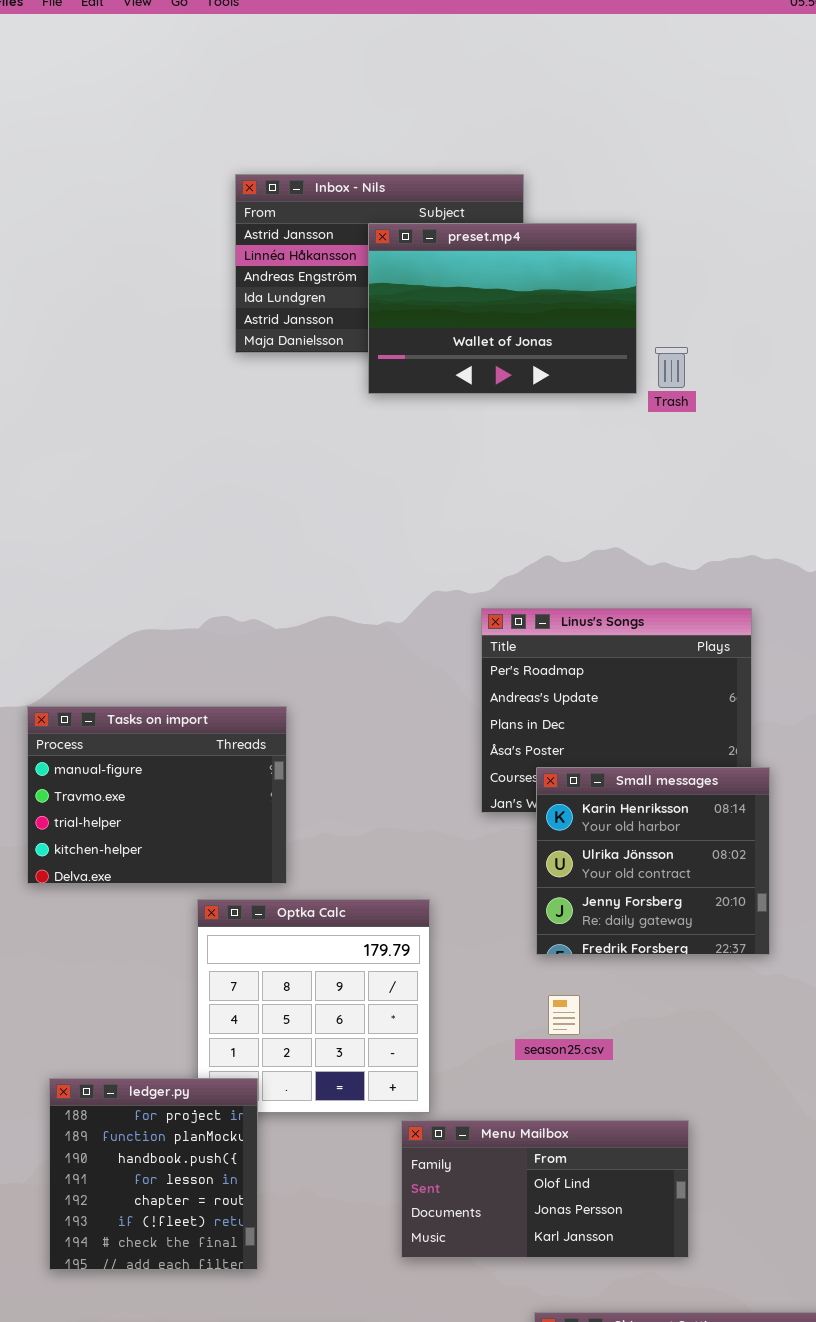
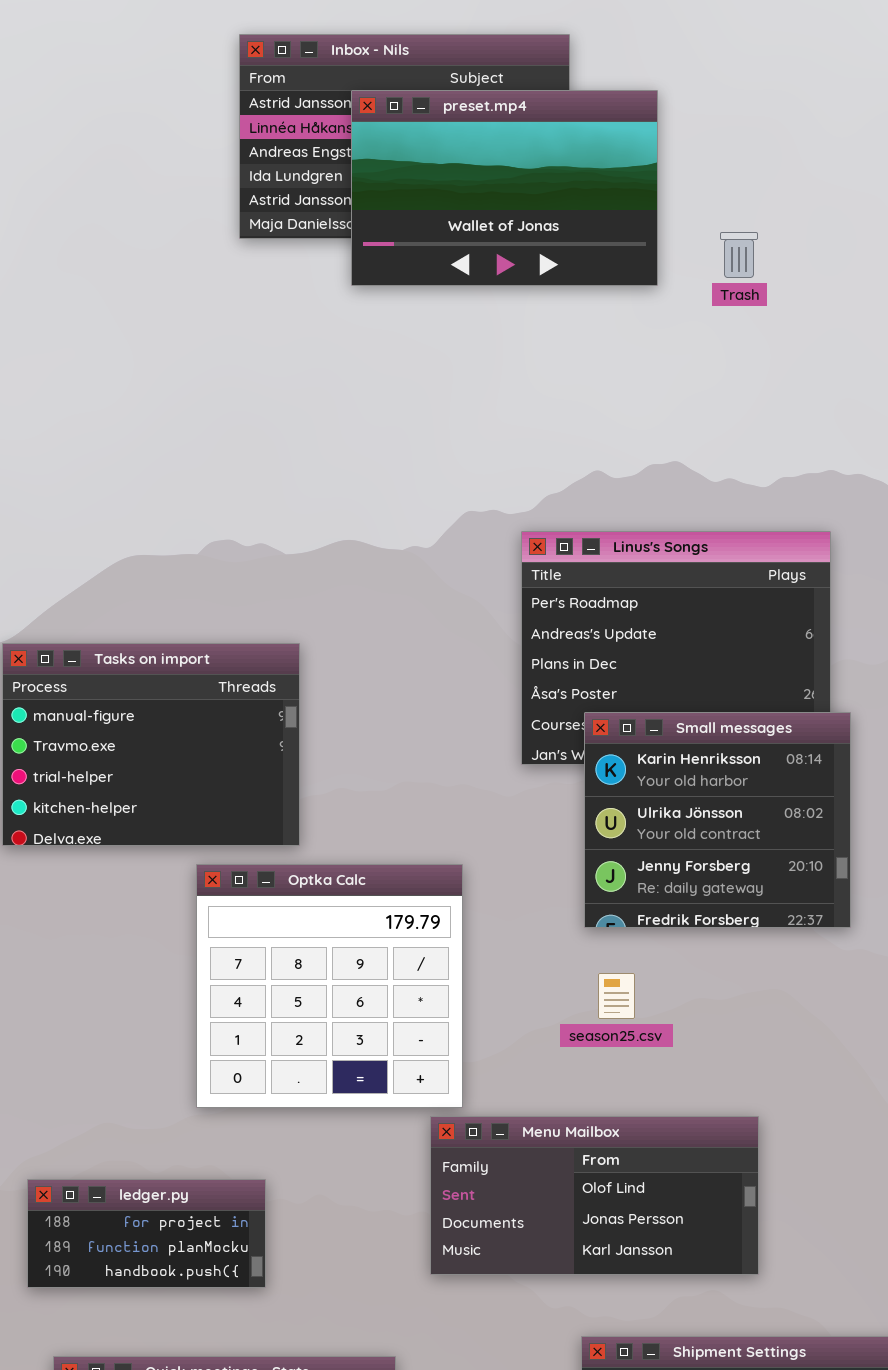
preset.mp4: [368,223,637,394] -> [351,90,658,286], moved
ledger.py: [49,1078,258,1270] -> [27,1179,266,1288], resized

